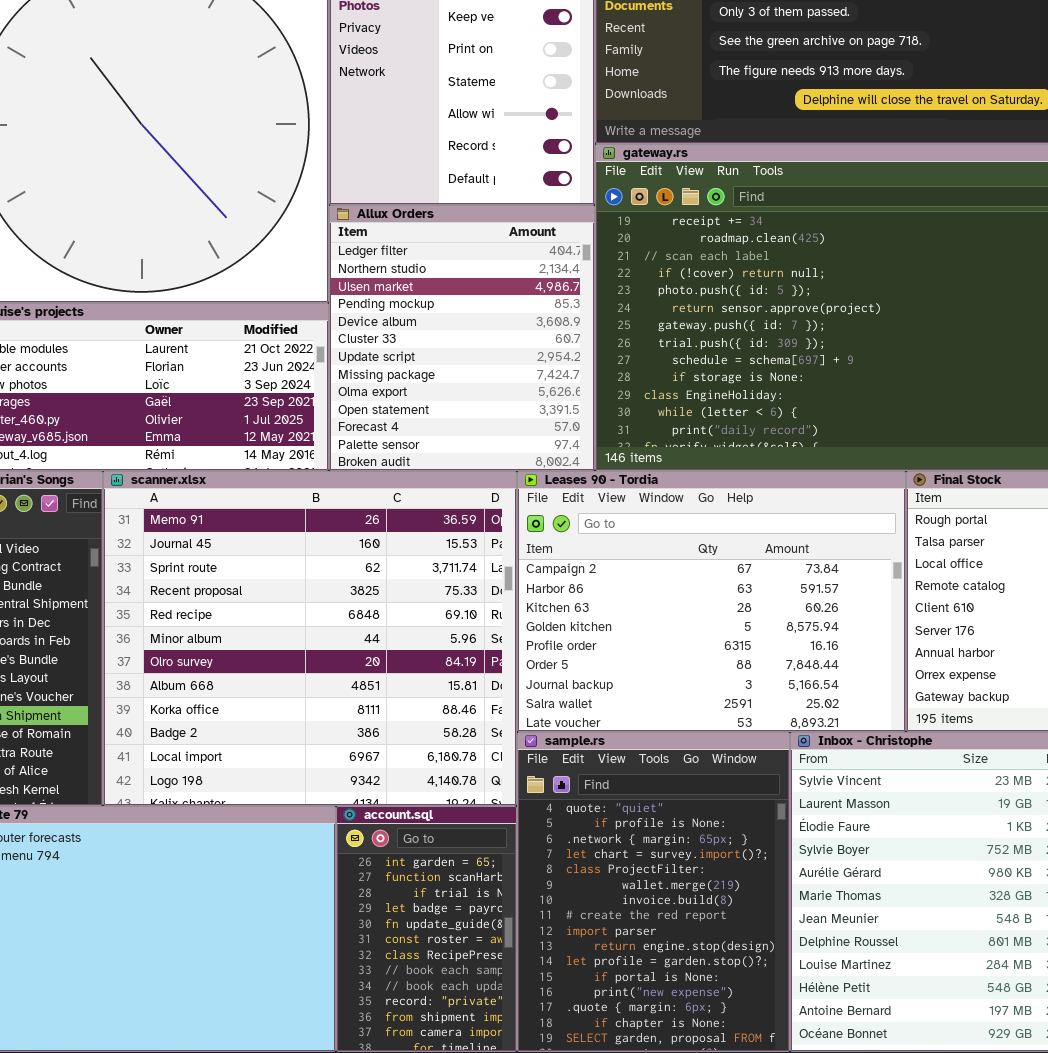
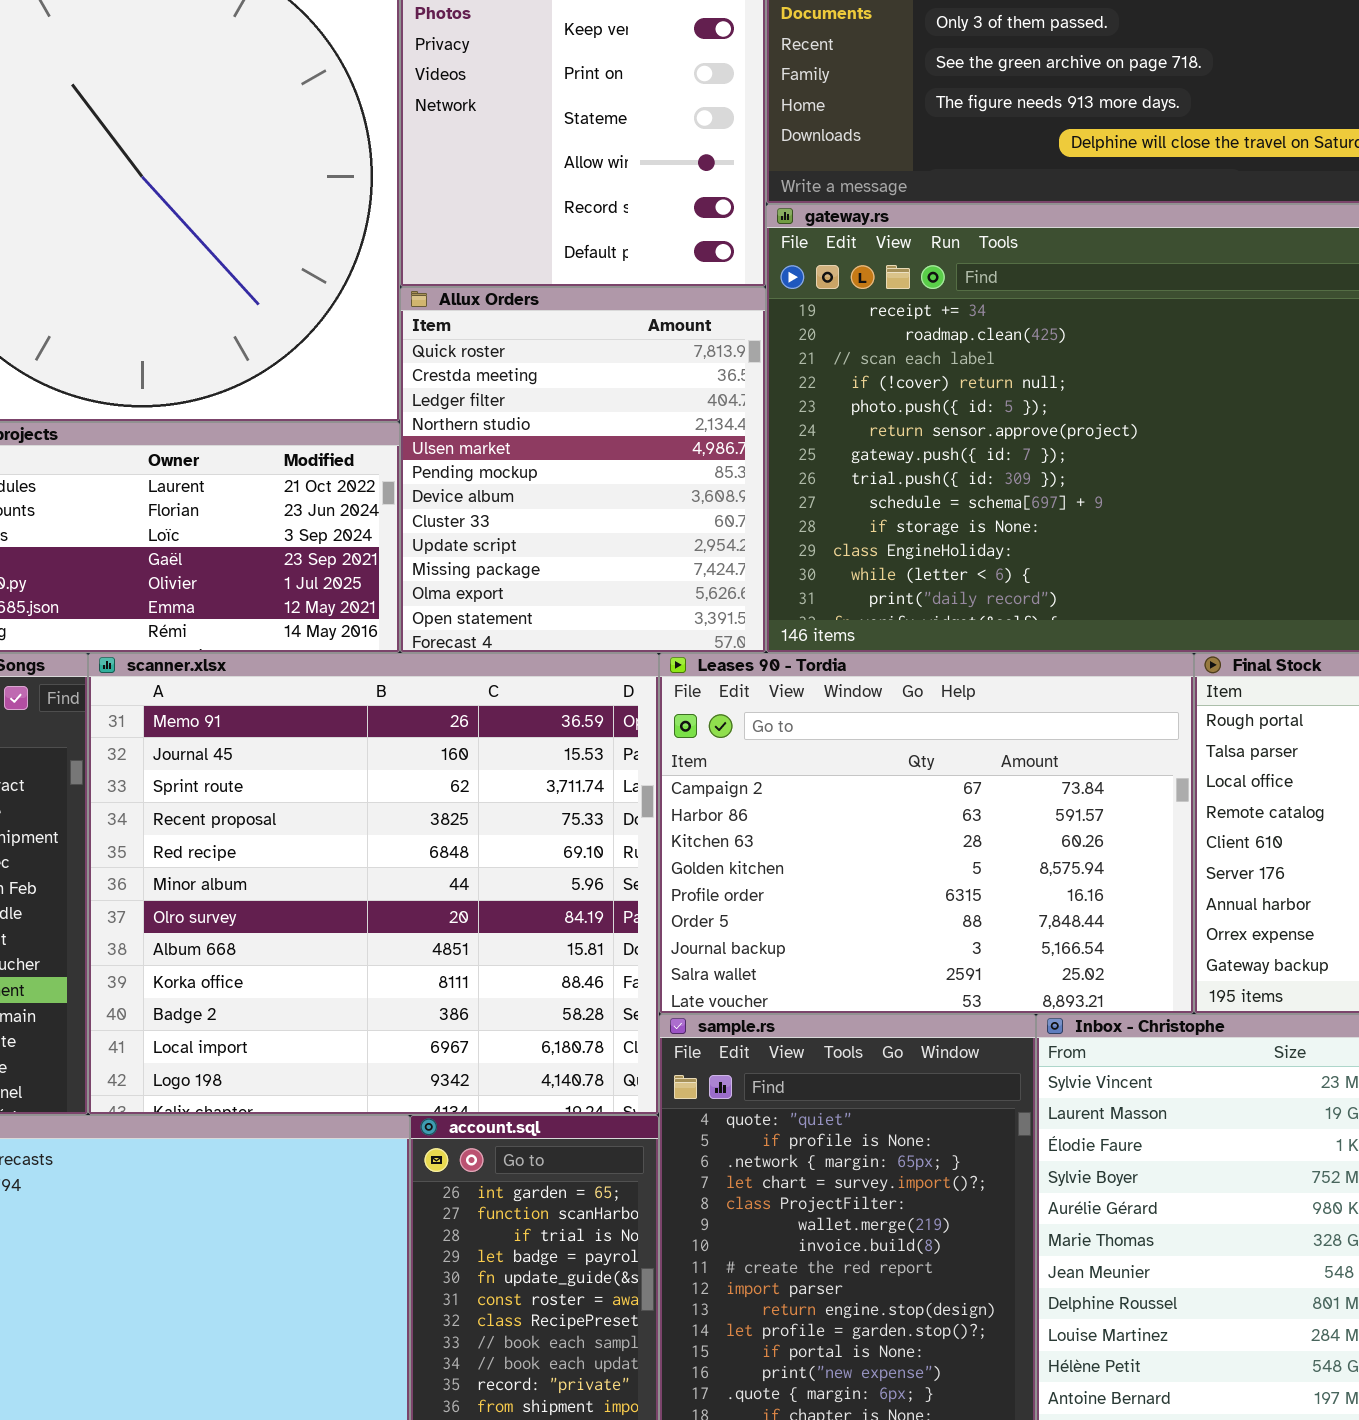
Allux Orders: [329,205,595,471] -> [400,287,766,653], scrolled up 2 rows

